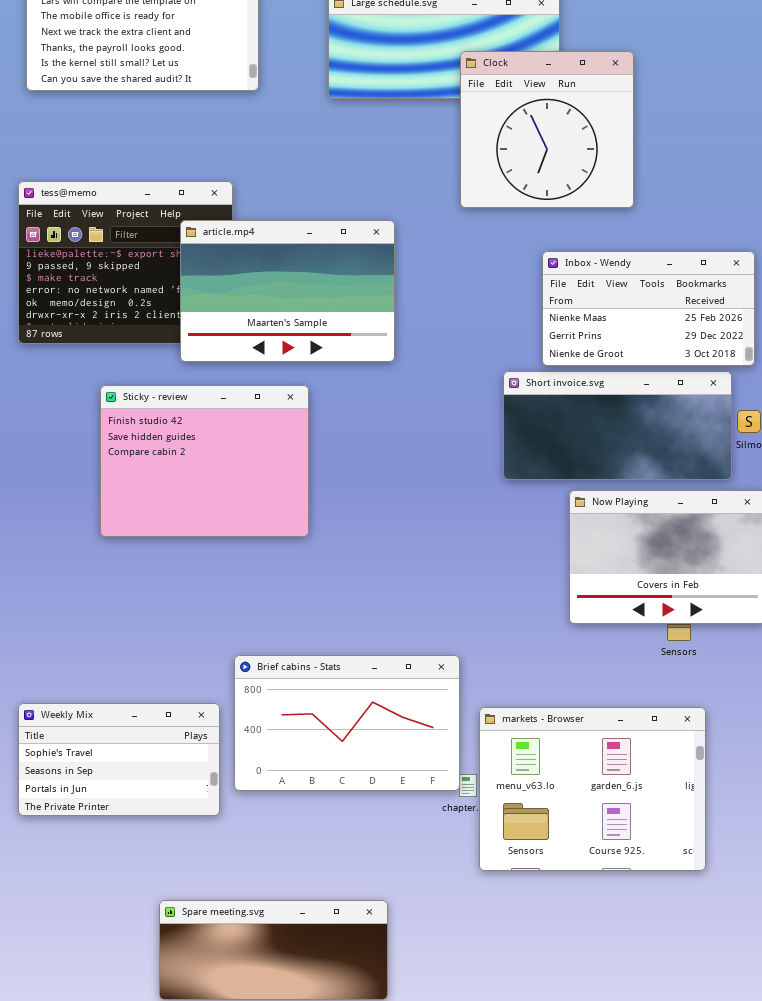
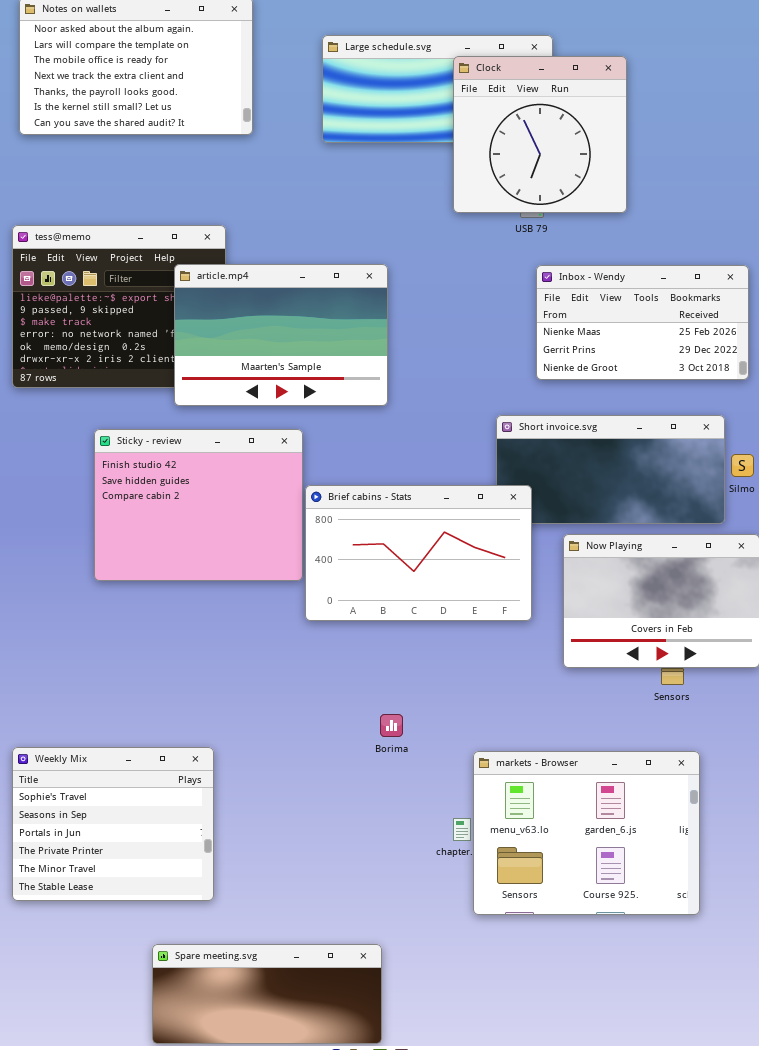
Clock: [460,51,634,208] -> [453,56,627,213], moved
Inbox - Wendy: [542,251,755,366] -> [536,265,749,380], moved
Brief cabins - Stats: [234,655,460,791] -> [305,485,532,621], moved
Weekly Mix: [18,703,220,816] -> [12,747,214,901], resized

